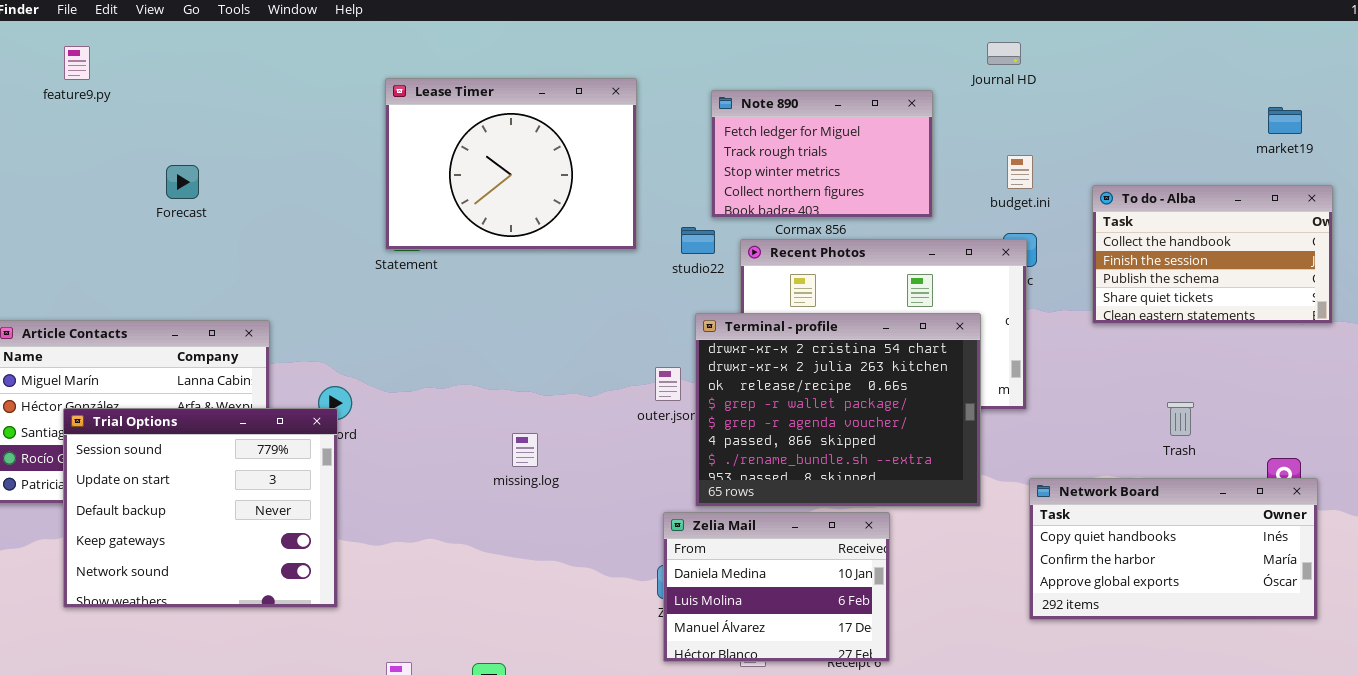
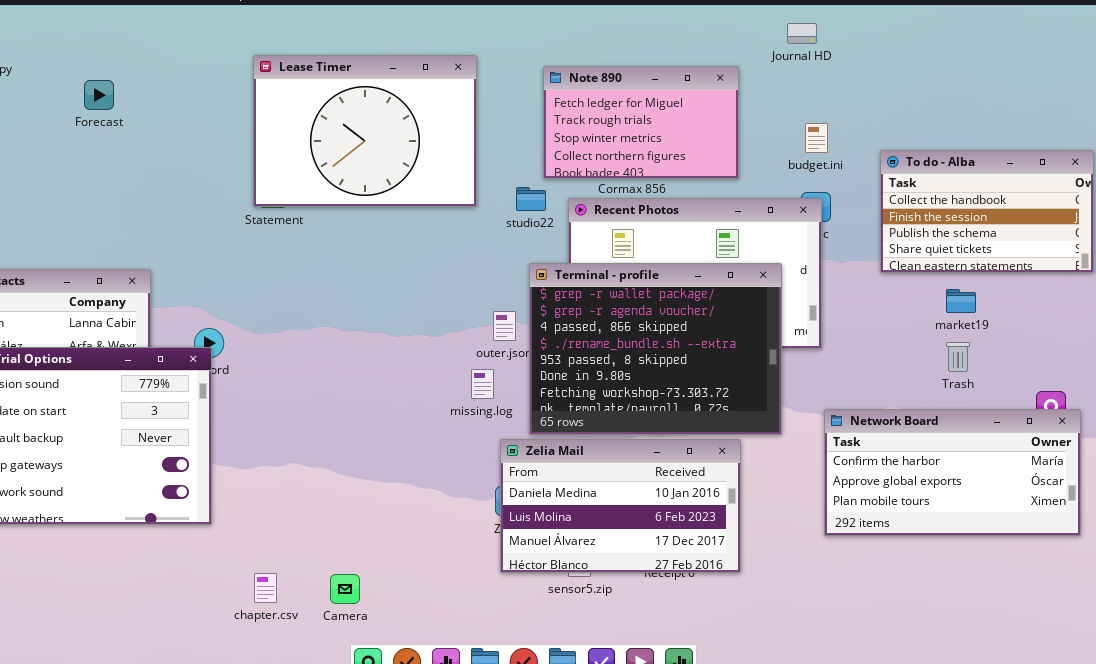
market19: [1268,107,1302,134] -> [946,289,976,313], moved
Forecast: [166,165,199,199] -> [84,80,114,110], moved
Terminal - profile: [695,313,981,507] -> [529,263,782,435], scrolled down 3 rows
missing.log: [512,433,538,467] -> [471,369,494,399], moved
Network Board: [1029,478,1318,620] -> [824,409,1081,536], scrolled down 1 row
Zelia Mail: [663,512,890,662] -> [500,439,741,573], resized

